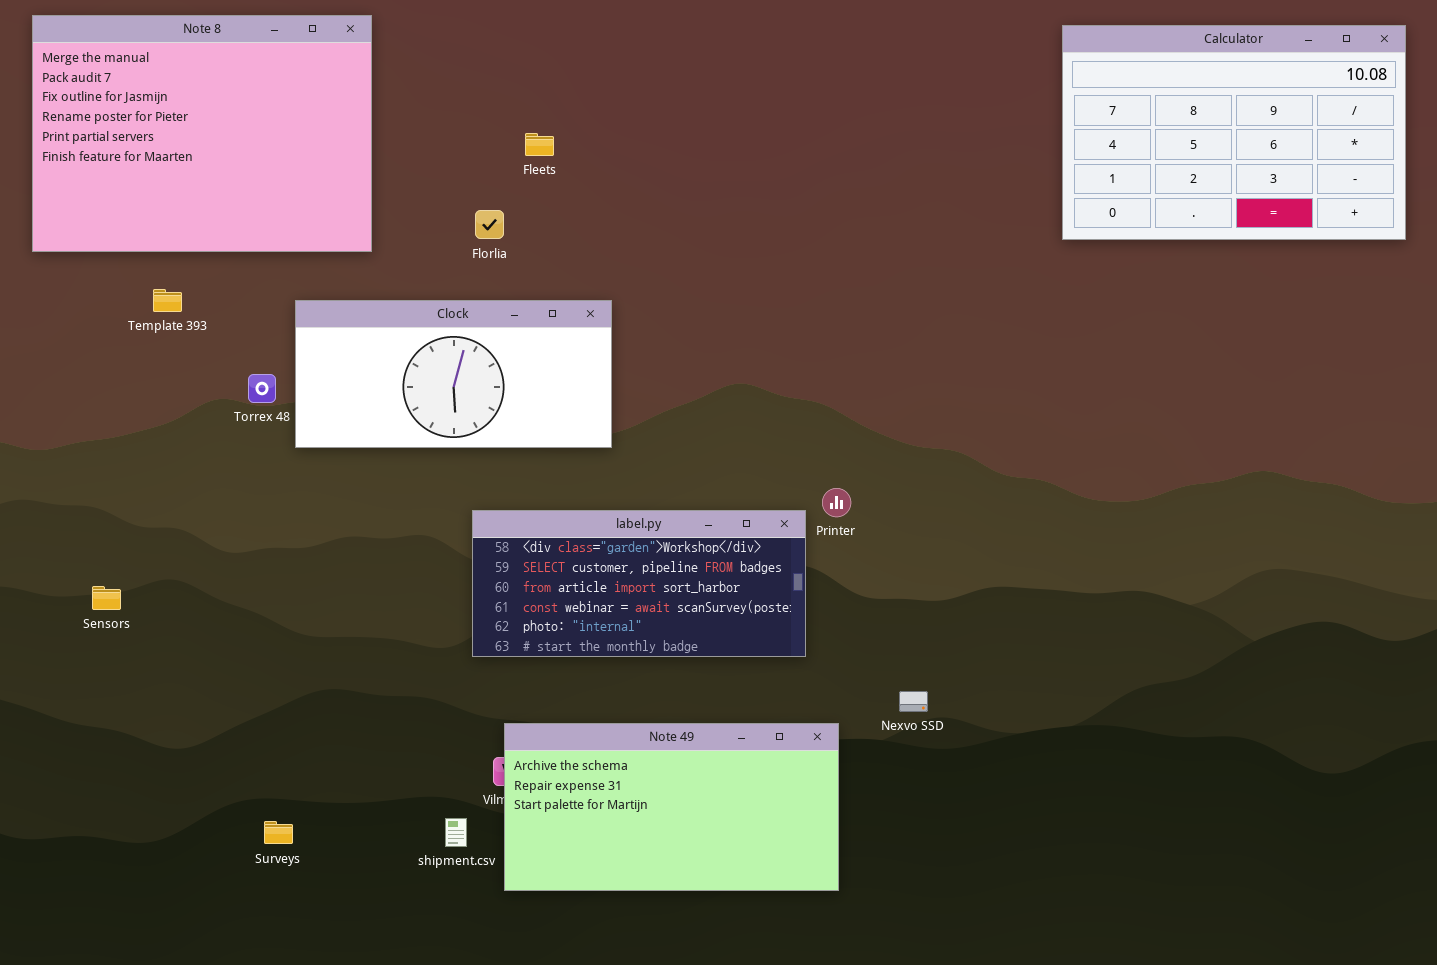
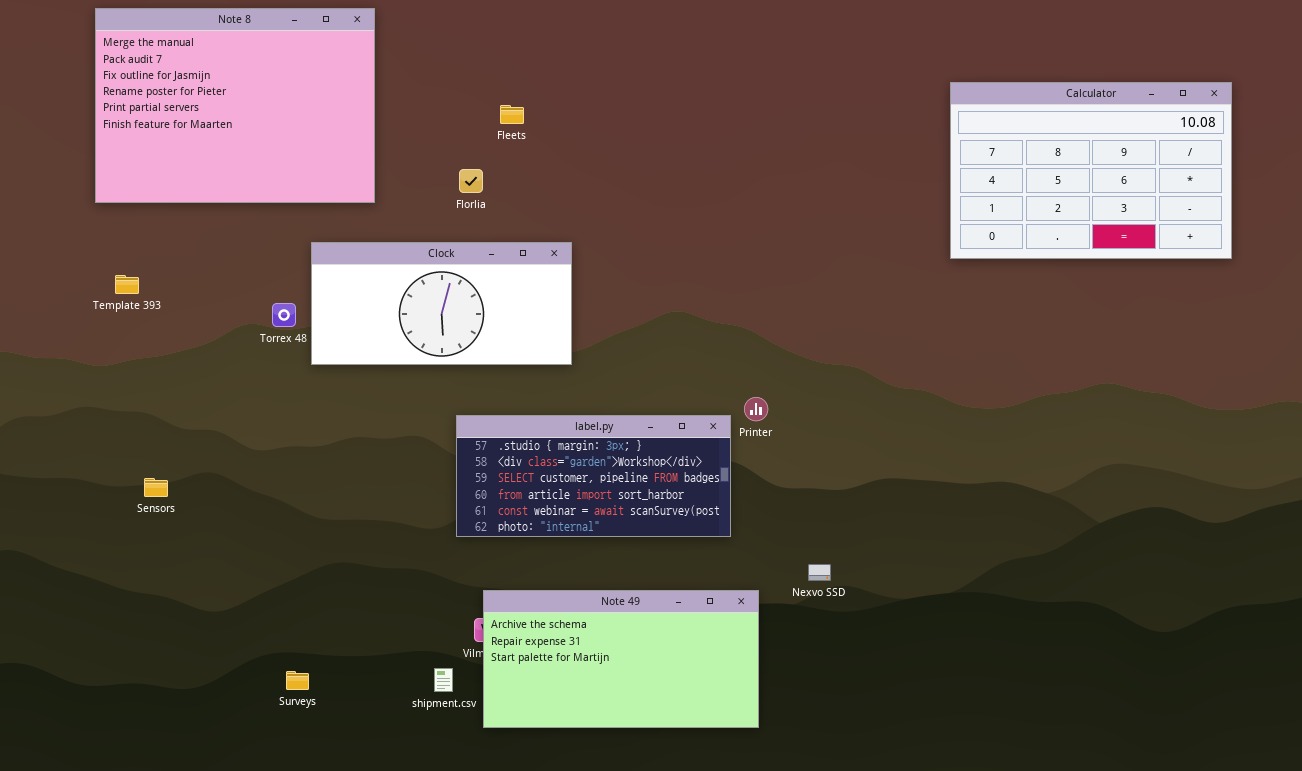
Calculator: [1062,25,1406,240] -> [950,82,1232,259], moved
Template 393: [153,289,182,312] -> [115,275,139,294], moved
label.py: [472,510,806,657] -> [456,415,731,537], scrolled up 1 row

